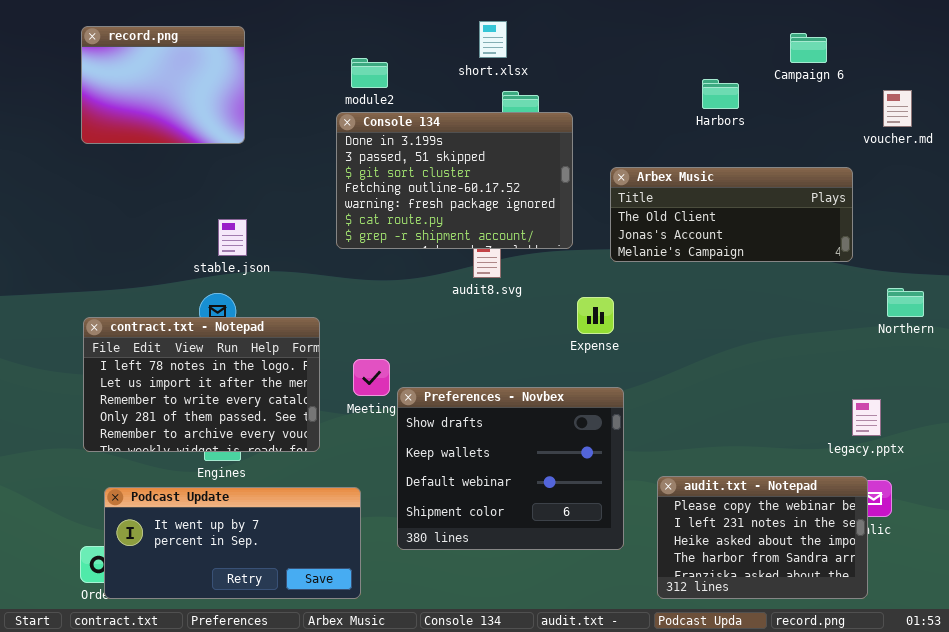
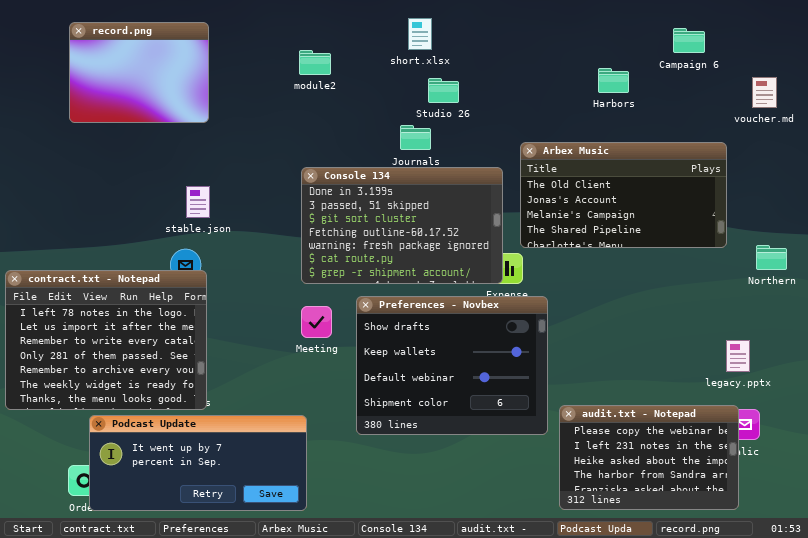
Console 134: [336,112,573,249] -> [301,167,503,284], moved
Arbex Music: [610,167,853,262] -> [520,142,727,248], resized
contract.txt - Notepad: [83,317,320,452] -> [5,270,207,410], moved, resized
Preferences - Novbex: [397,387,624,550] -> [356,296,548,435], moved

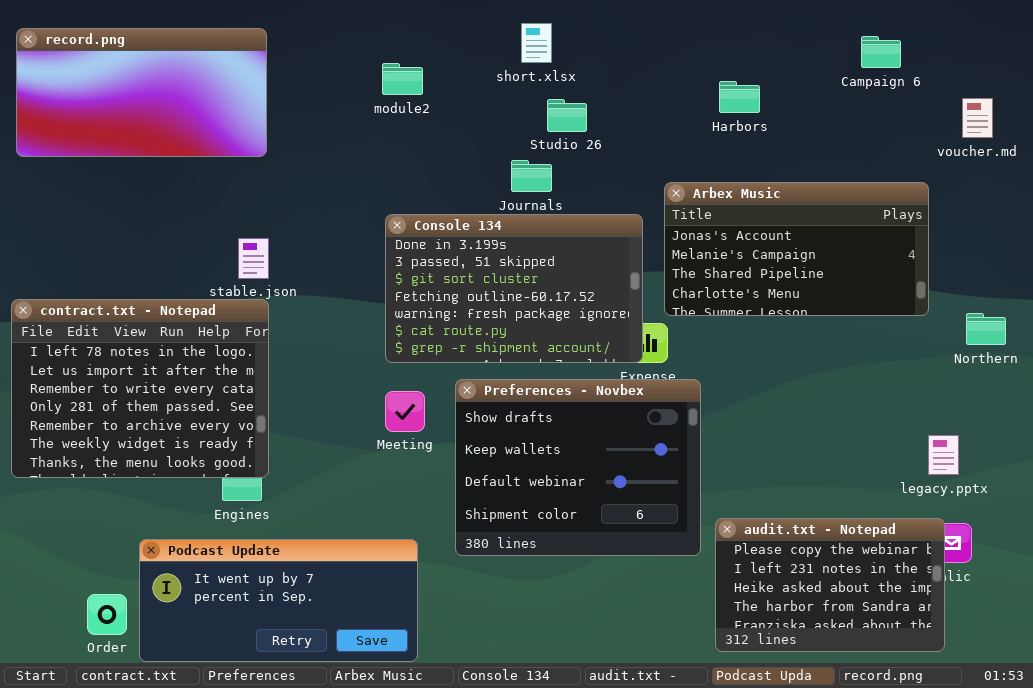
record.png: [69,22,209,123] -> [16,28,267,157], resized
Harbors: [598,68,629,93] -> [719,81,760,113], moved
Arbex Music: [520,142,727,248] -> [664,182,929,316], scrolled down 1 row
contract.txt - Notepad: [5,270,207,410] -> [11,299,269,478], moved
Podcast Update: [89,415,307,511] -> [139,539,418,662], moved

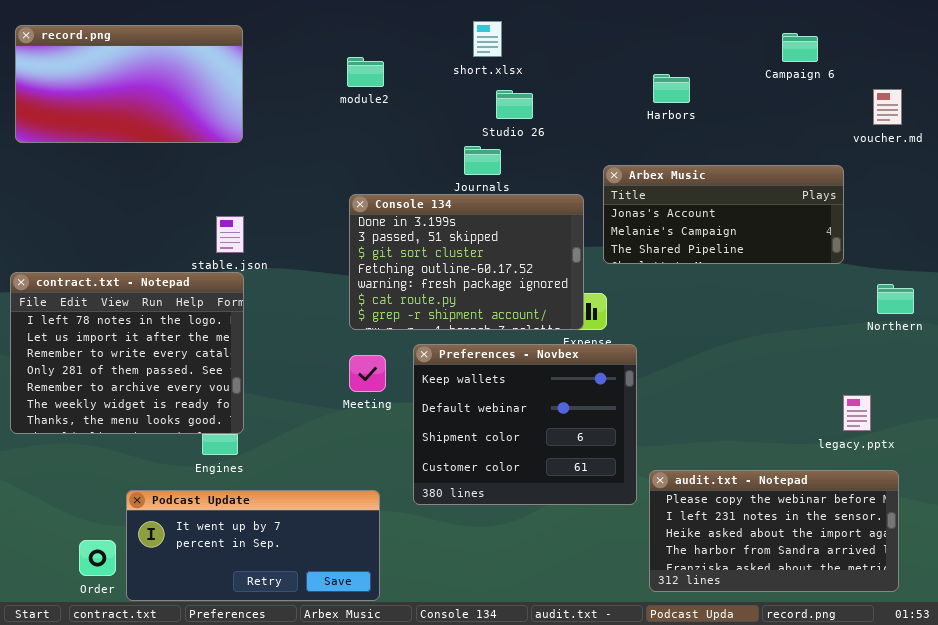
Arbex Music: [664,182,929,316] -> [603,165,844,264], resized
Preferences - Novbex: [455,379,701,556] -> [413,344,637,505], scrolled down 1 row
audit.txt - Notepad: [715,518,945,652] -> [649,470,899,592], resized

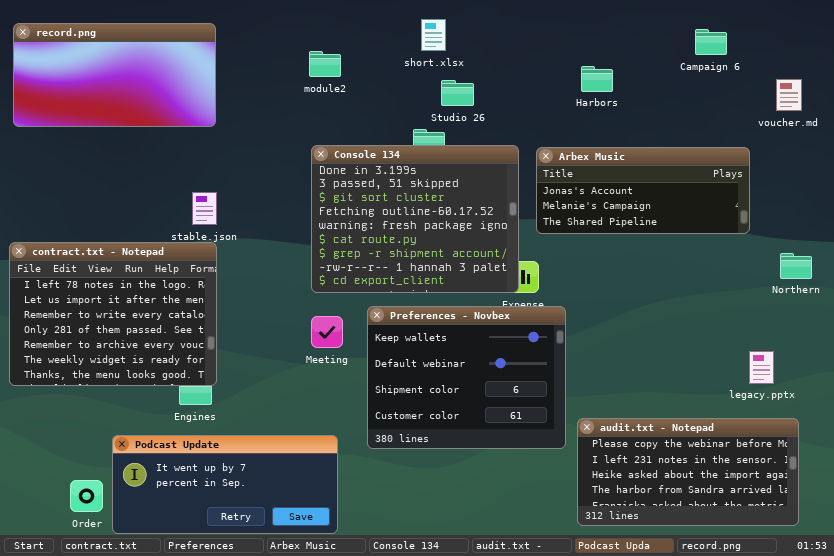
Console 134: [349,194,584,330] -> [311,145,519,293], resized

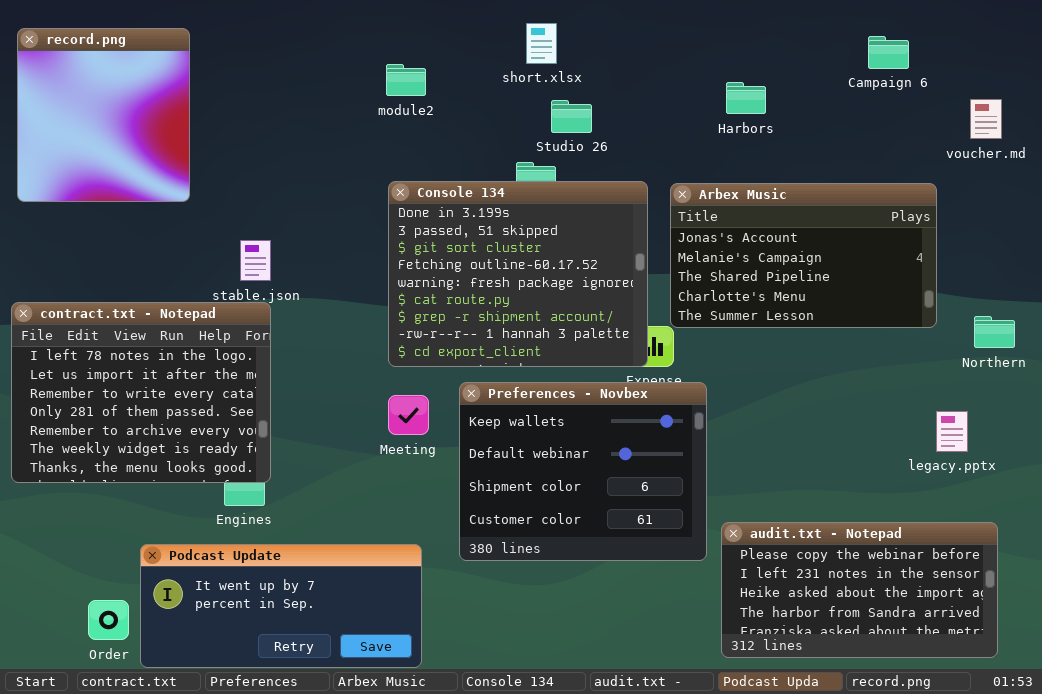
record.png: [13,23,216,127] -> [17,28,190,202], resized
Arbex Music: [536,147,750,234] -> [670,183,937,328], resized
legacy.pptx: [749,351,774,384] -> [936,411,968,452], moved

